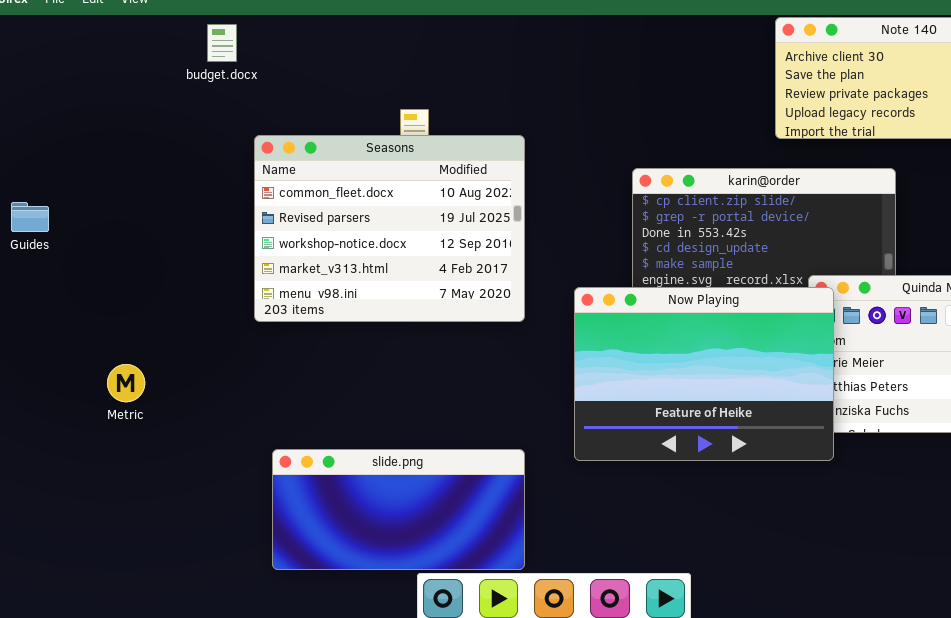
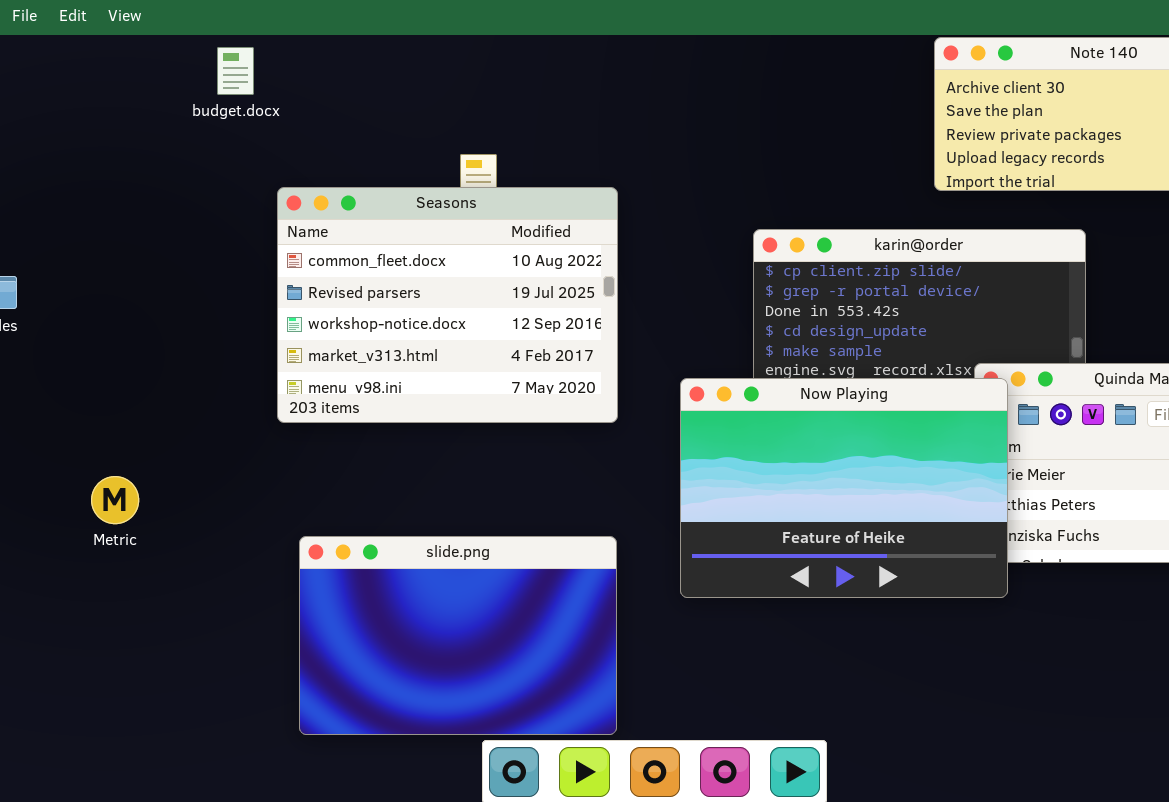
slide.png: [272,449,525,570] -> [299,536,617,735], resized

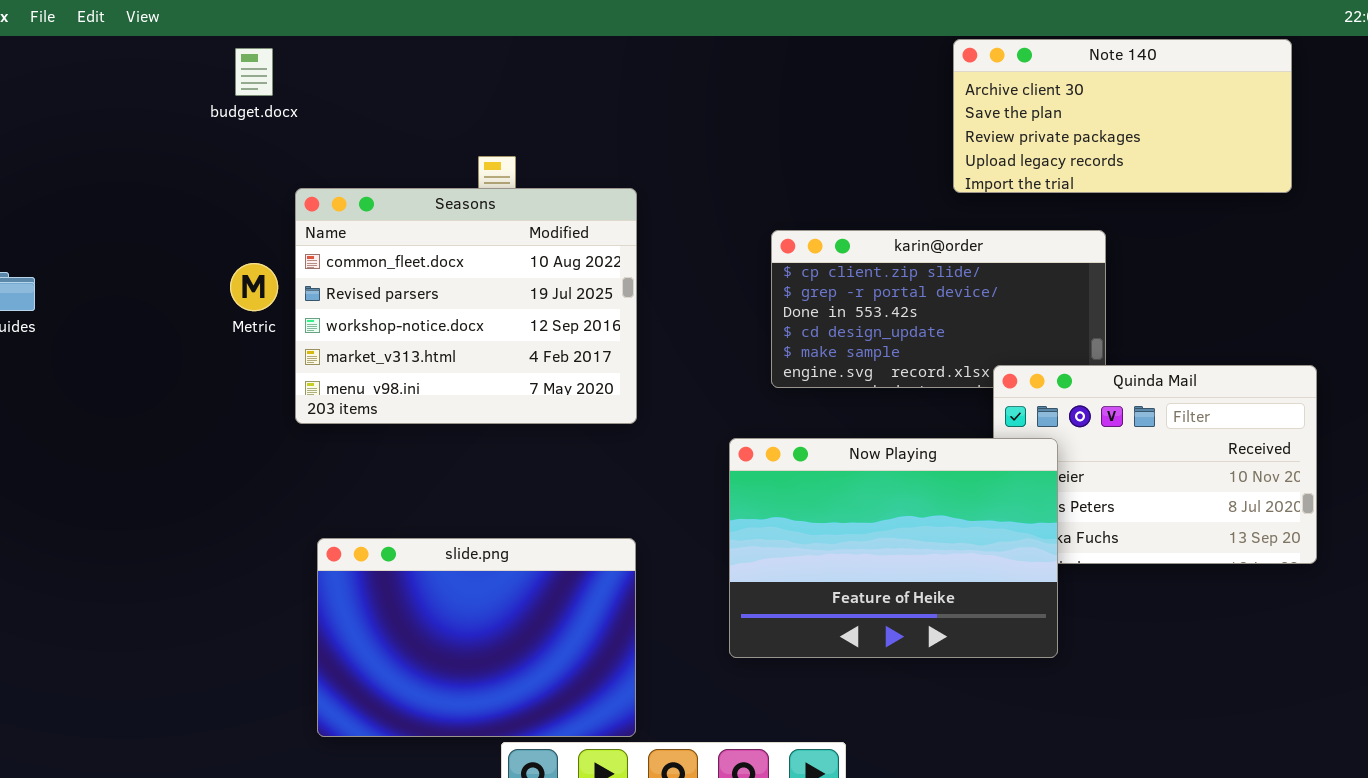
Now Playing: [680,378,1008,598] -> [729,438,1058,658], moved
Metric: [91,476,139,524] -> [230,263,278,311], moved

